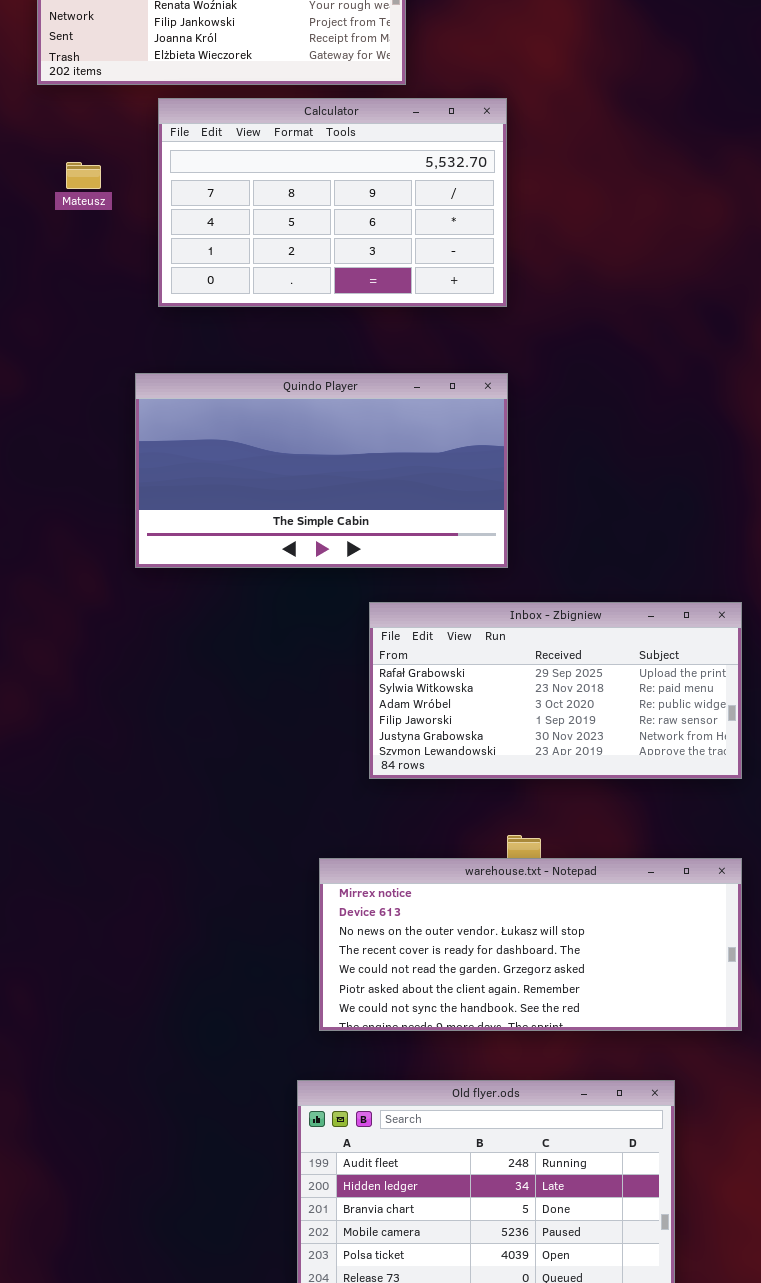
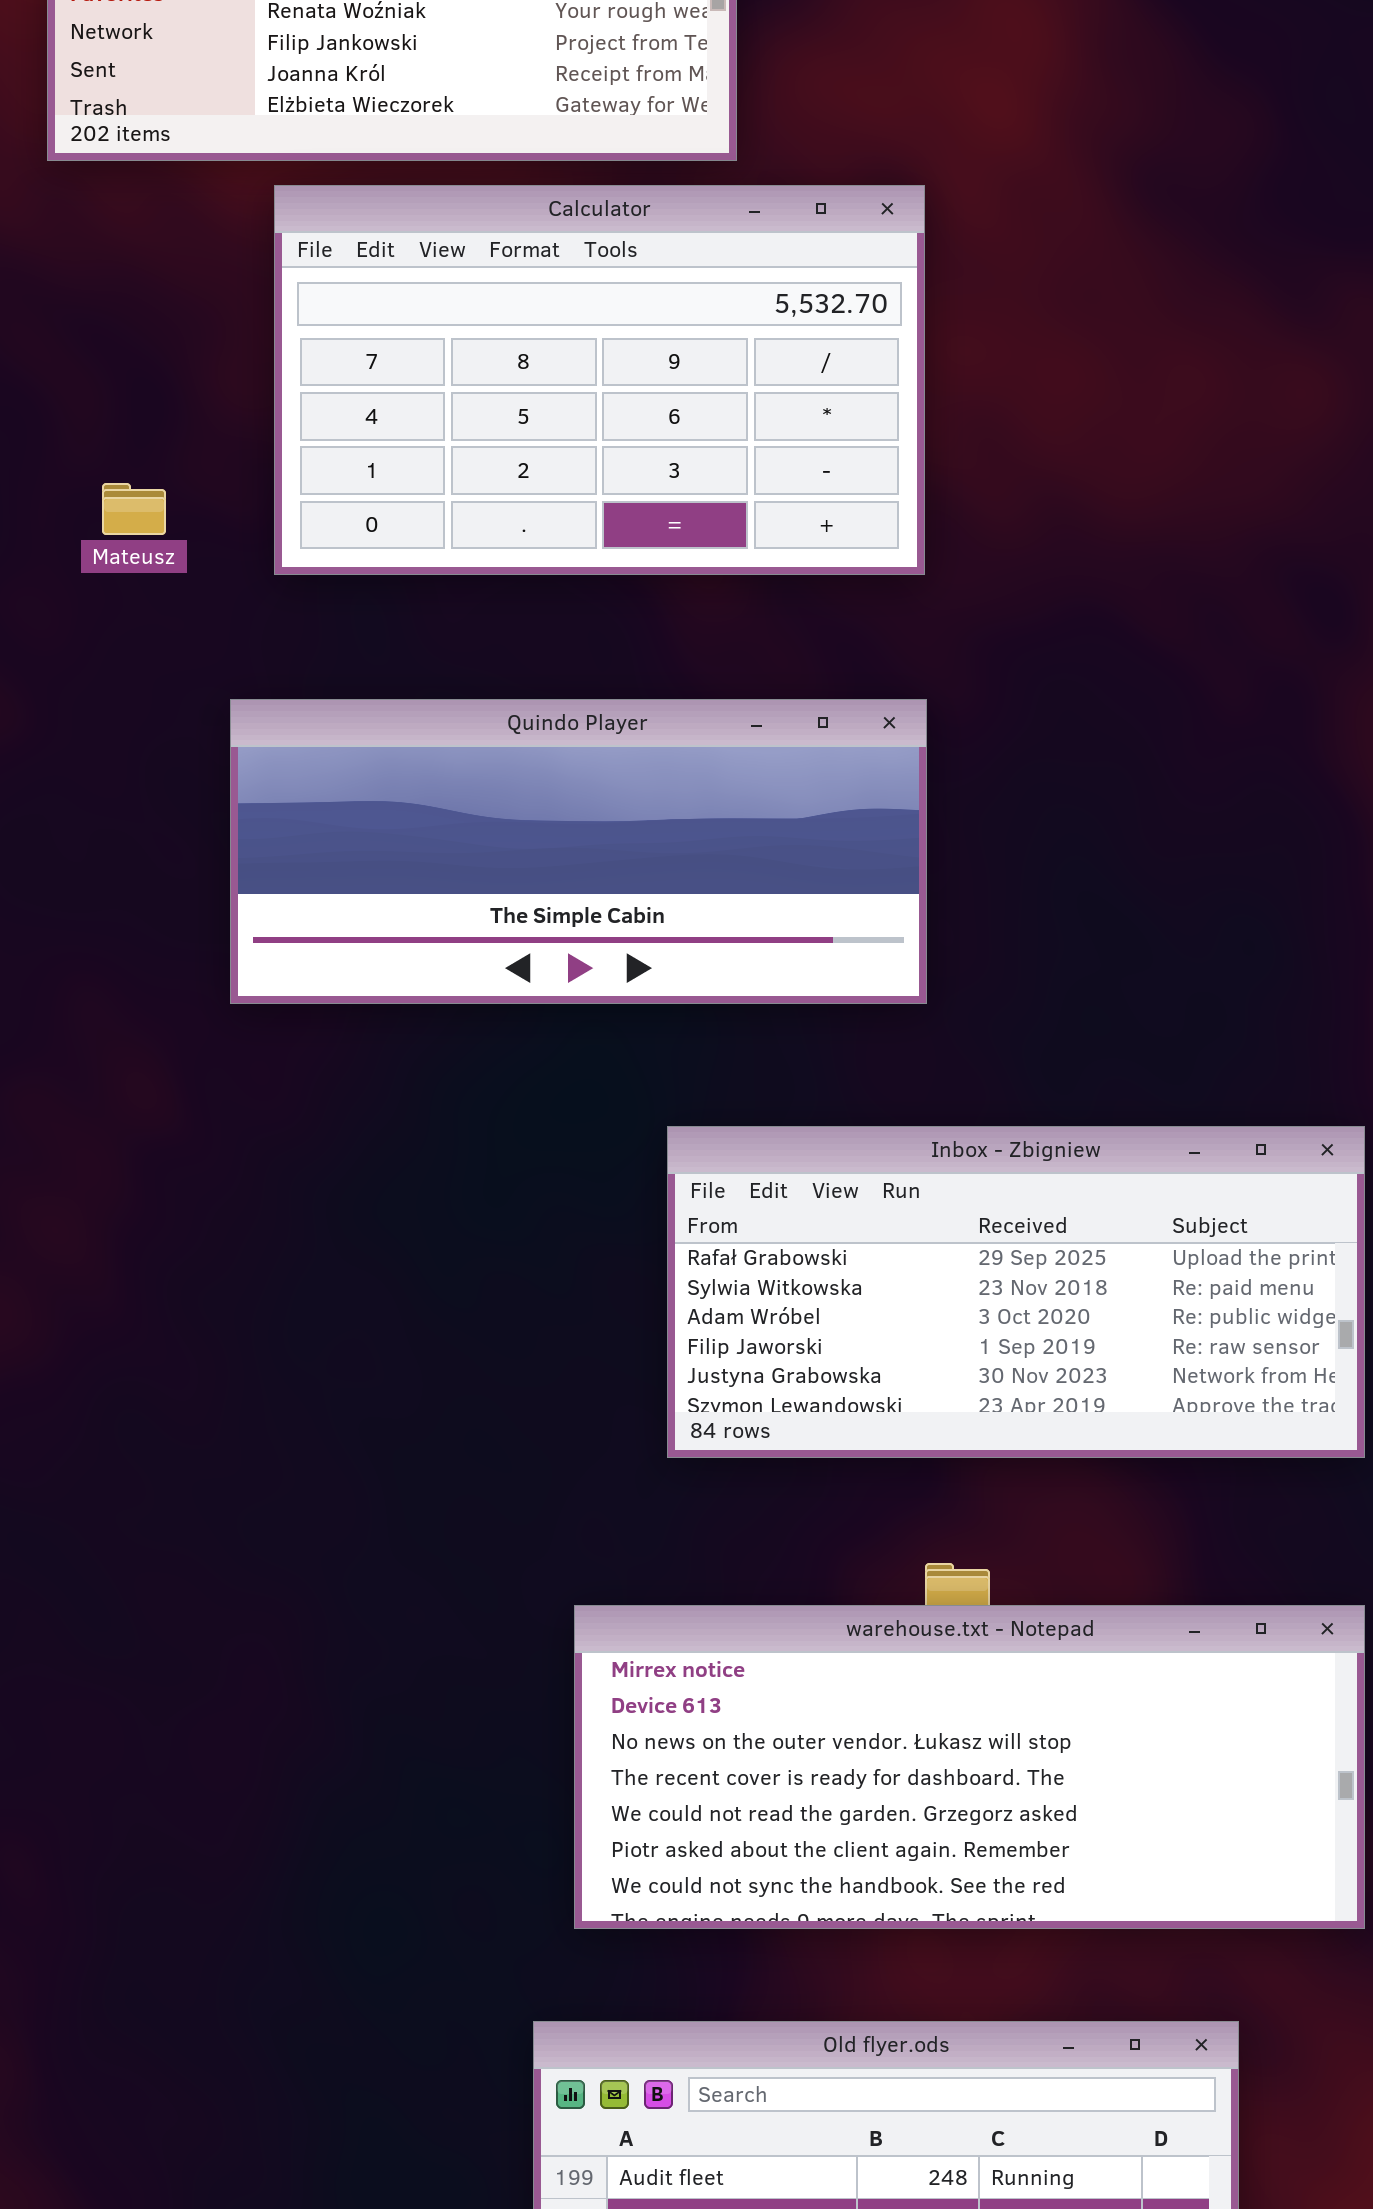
Mateusz: [66,162,101,189] -> [102,483,166,535], moved
Quindo Player: [135,373,508,568] -> [230,699,927,1004], resized

